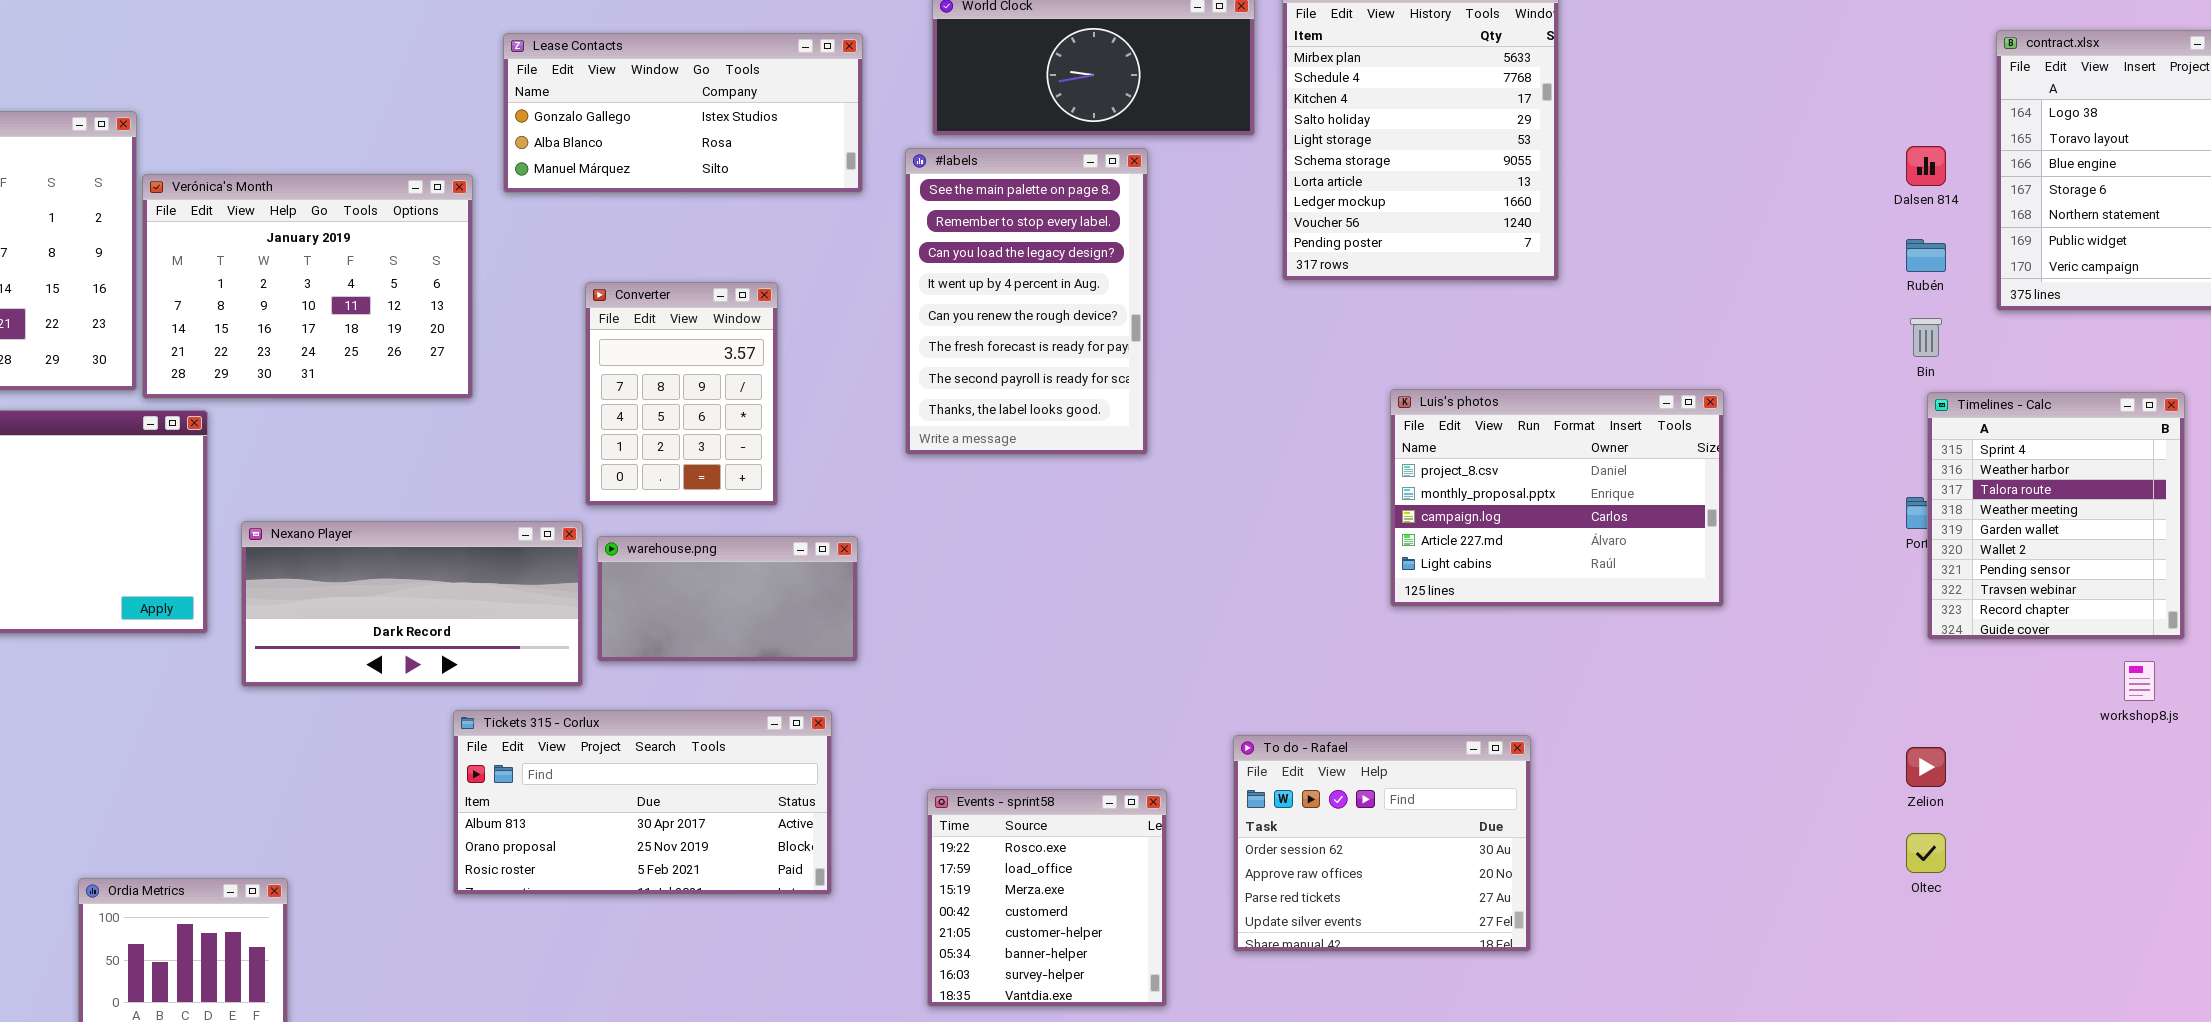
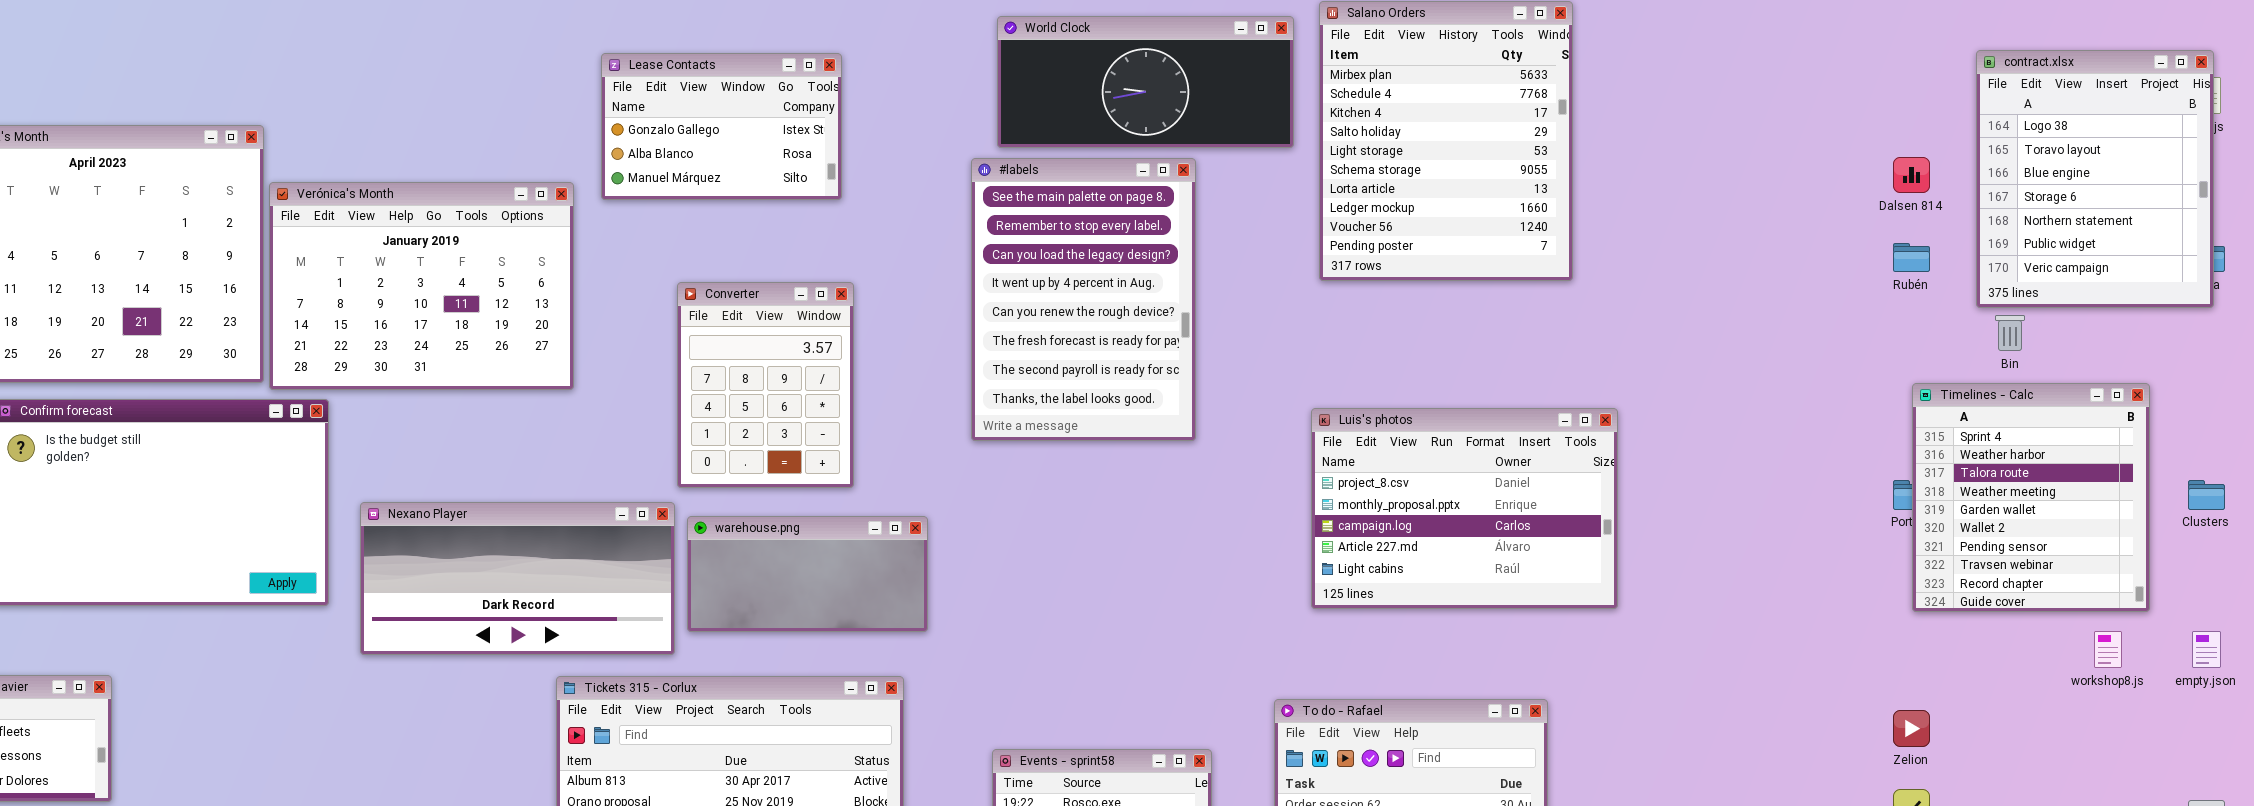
Lease Contacts: [503,33,863,193] -> [601,53,842,200], resized
Bin: [1910,318,1942,357] -> [1995,315,2025,351], moved
Luis's photos: [1390,389,1724,607] -> [1311,408,1618,609], moved

